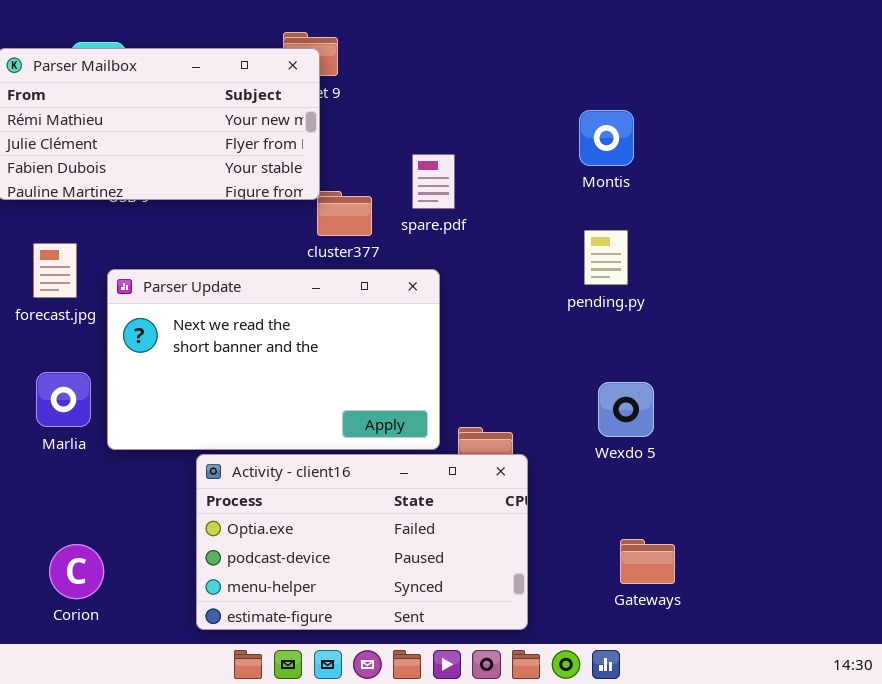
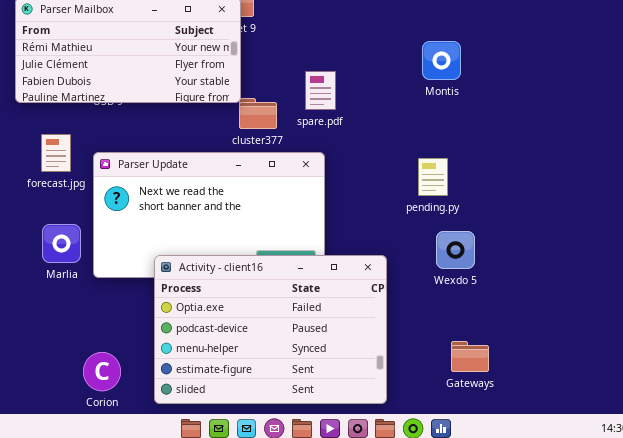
pending.py: [584,230,628,285] -> [418,158,448,196], moved
Activity - client16: [196,454,528,630] -> [154,255,387,404], resized
Corion: [49,544,104,599] -> [83,352,121,391], moved

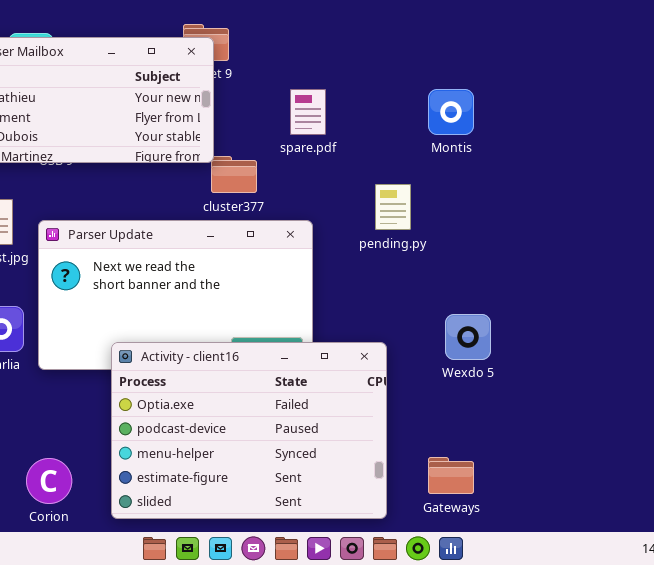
spare.pdf: [305,71,336,110] -> [290,89,326,135], moved
pending.py: [418,158,448,196] -> [375,184,411,230], moved
Gateways: [451,341,489,372] -> [428,457,474,494], moved

